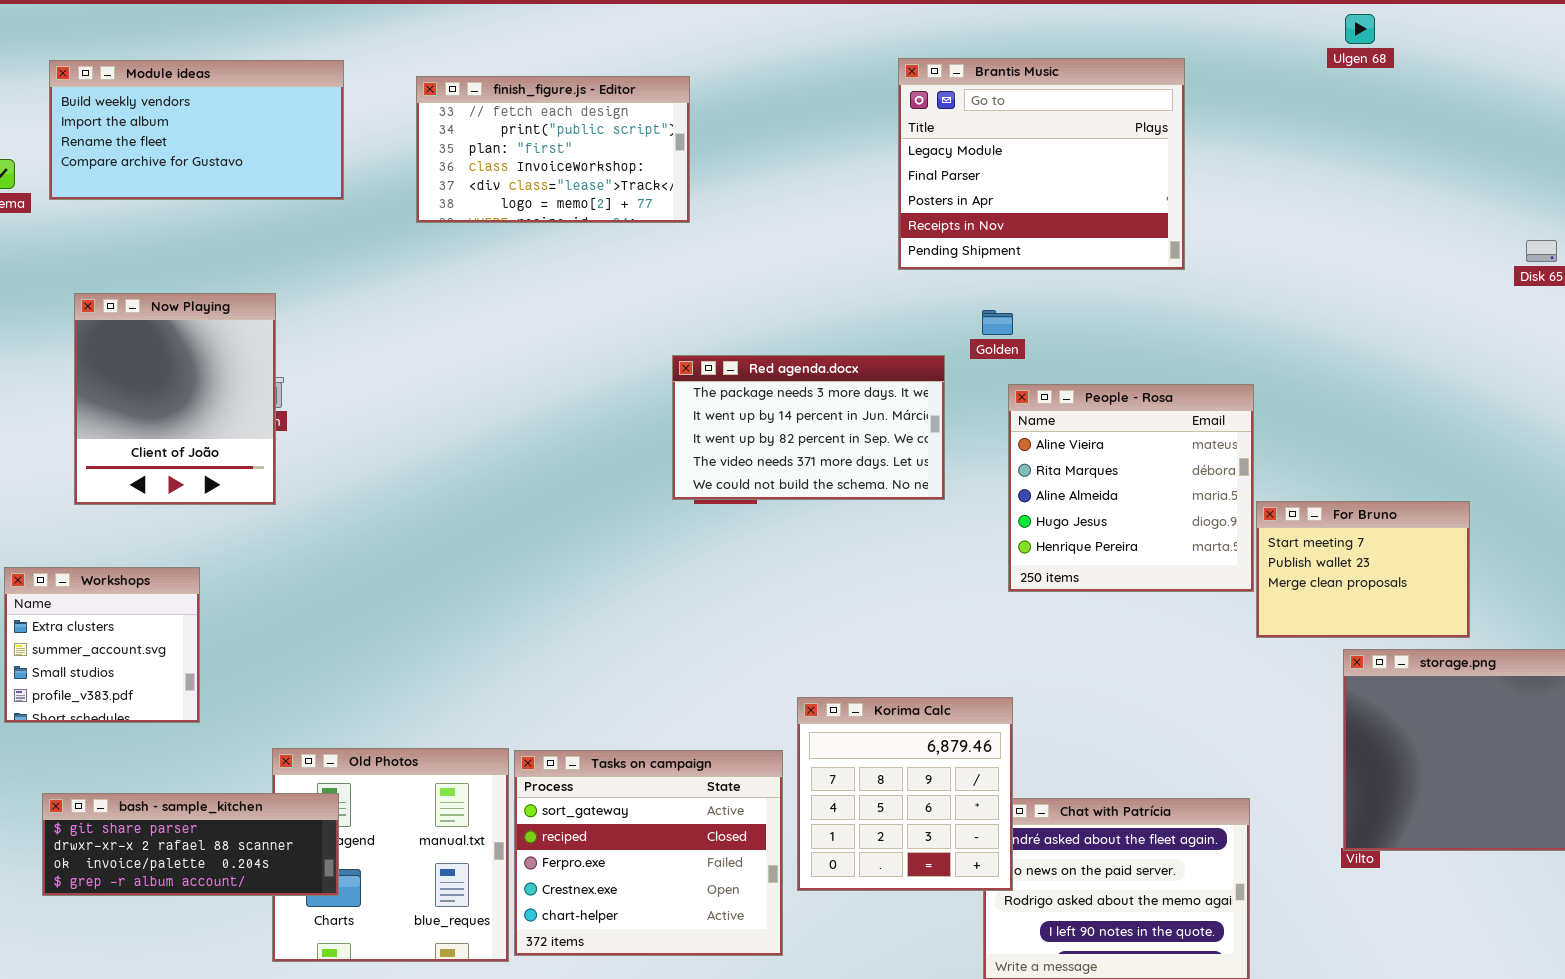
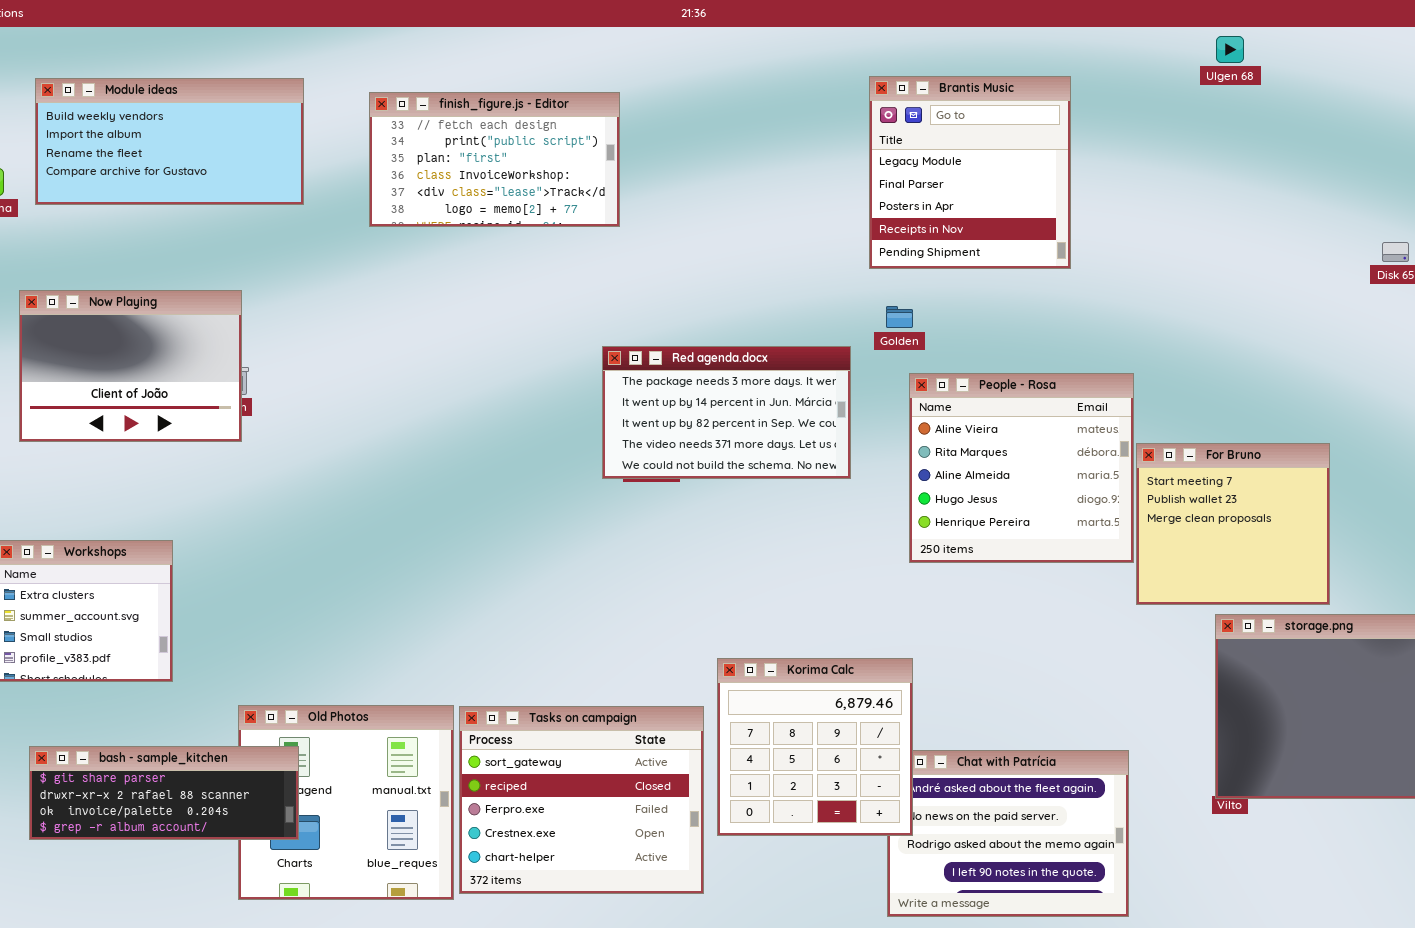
Brantis Music: [898,58,1185,270] -> [869,76,1071,269], resized
Now Playing: [74,293,276,505] -> [19,290,242,442], resized
For Bruno: [1256,501,1470,638] -> [1136,443,1330,605], resized

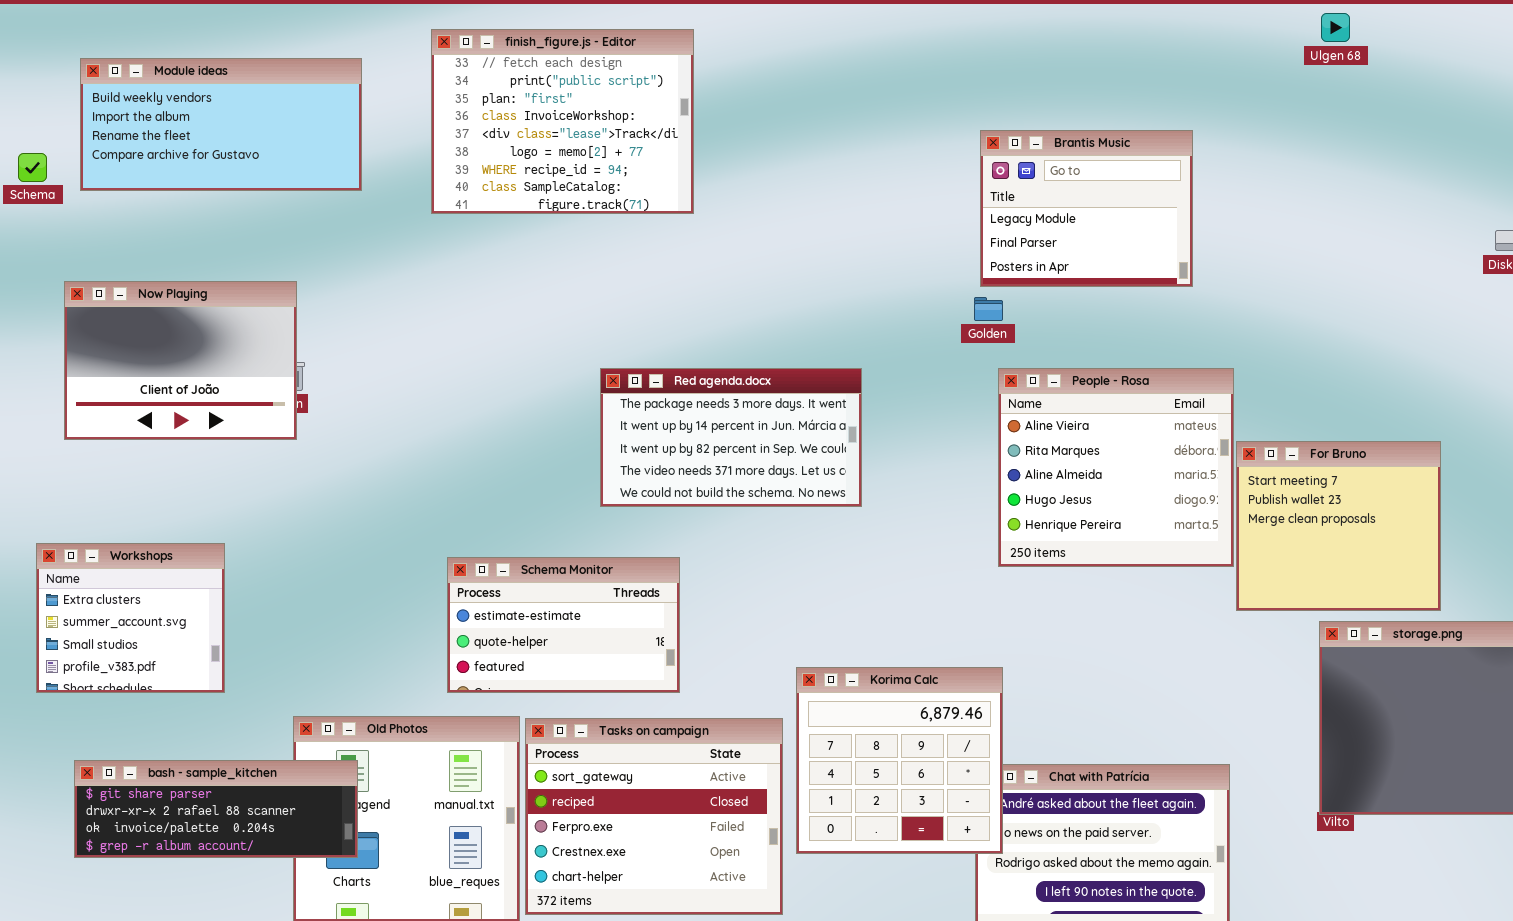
Brantis Music: [869,76,1071,269] -> [980,130,1193,287], moved, resized
finish_figure.js - Editor: [369,92,620,227] -> [431,29,694,214], resized
Red agenda.docx: [602,346,851,479] -> [600,368,862,507], moved
Schema Monitor: none -> [447,557,680,693], opened

